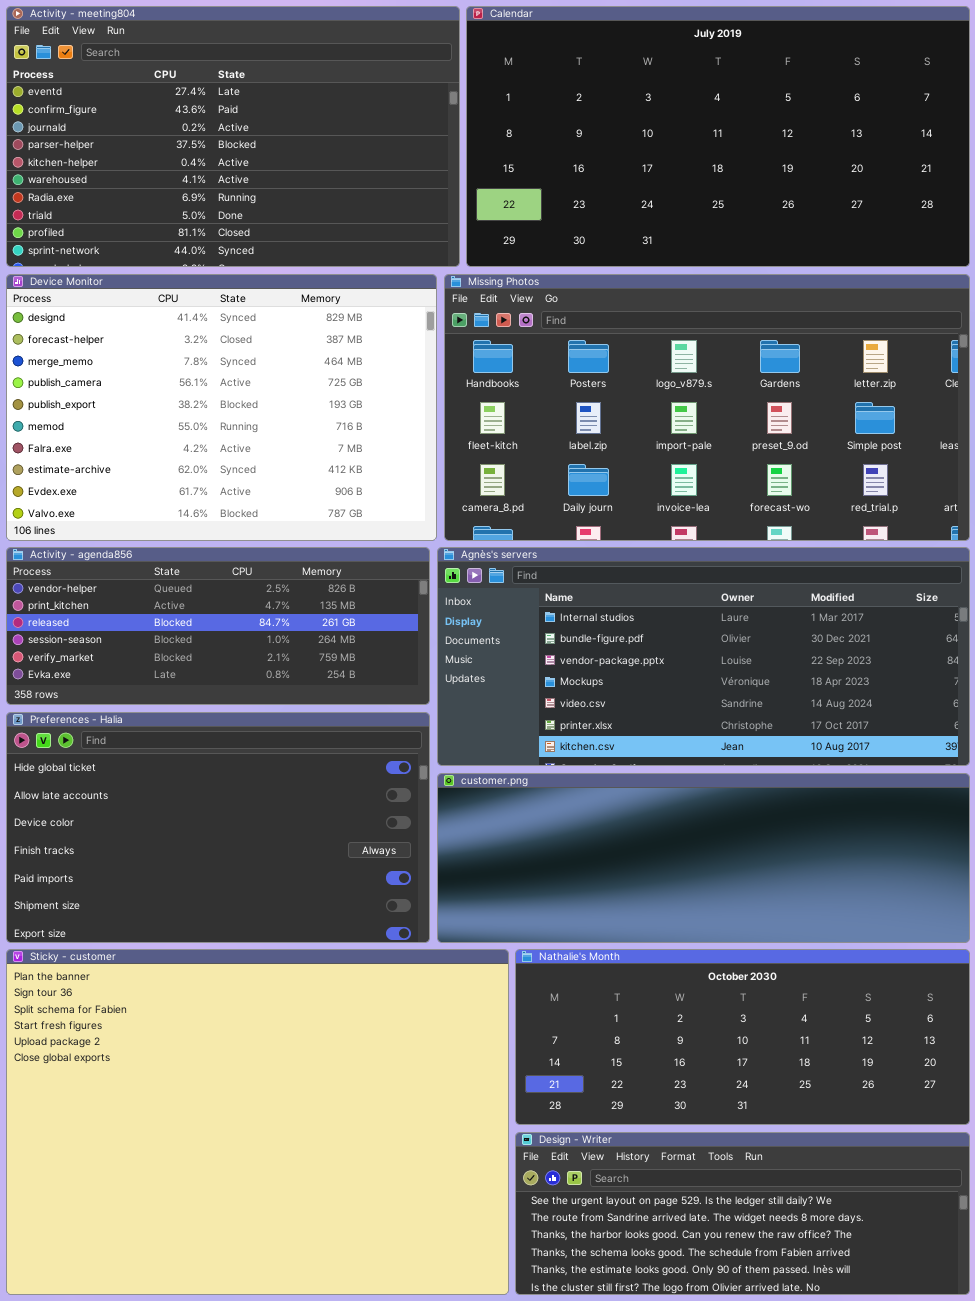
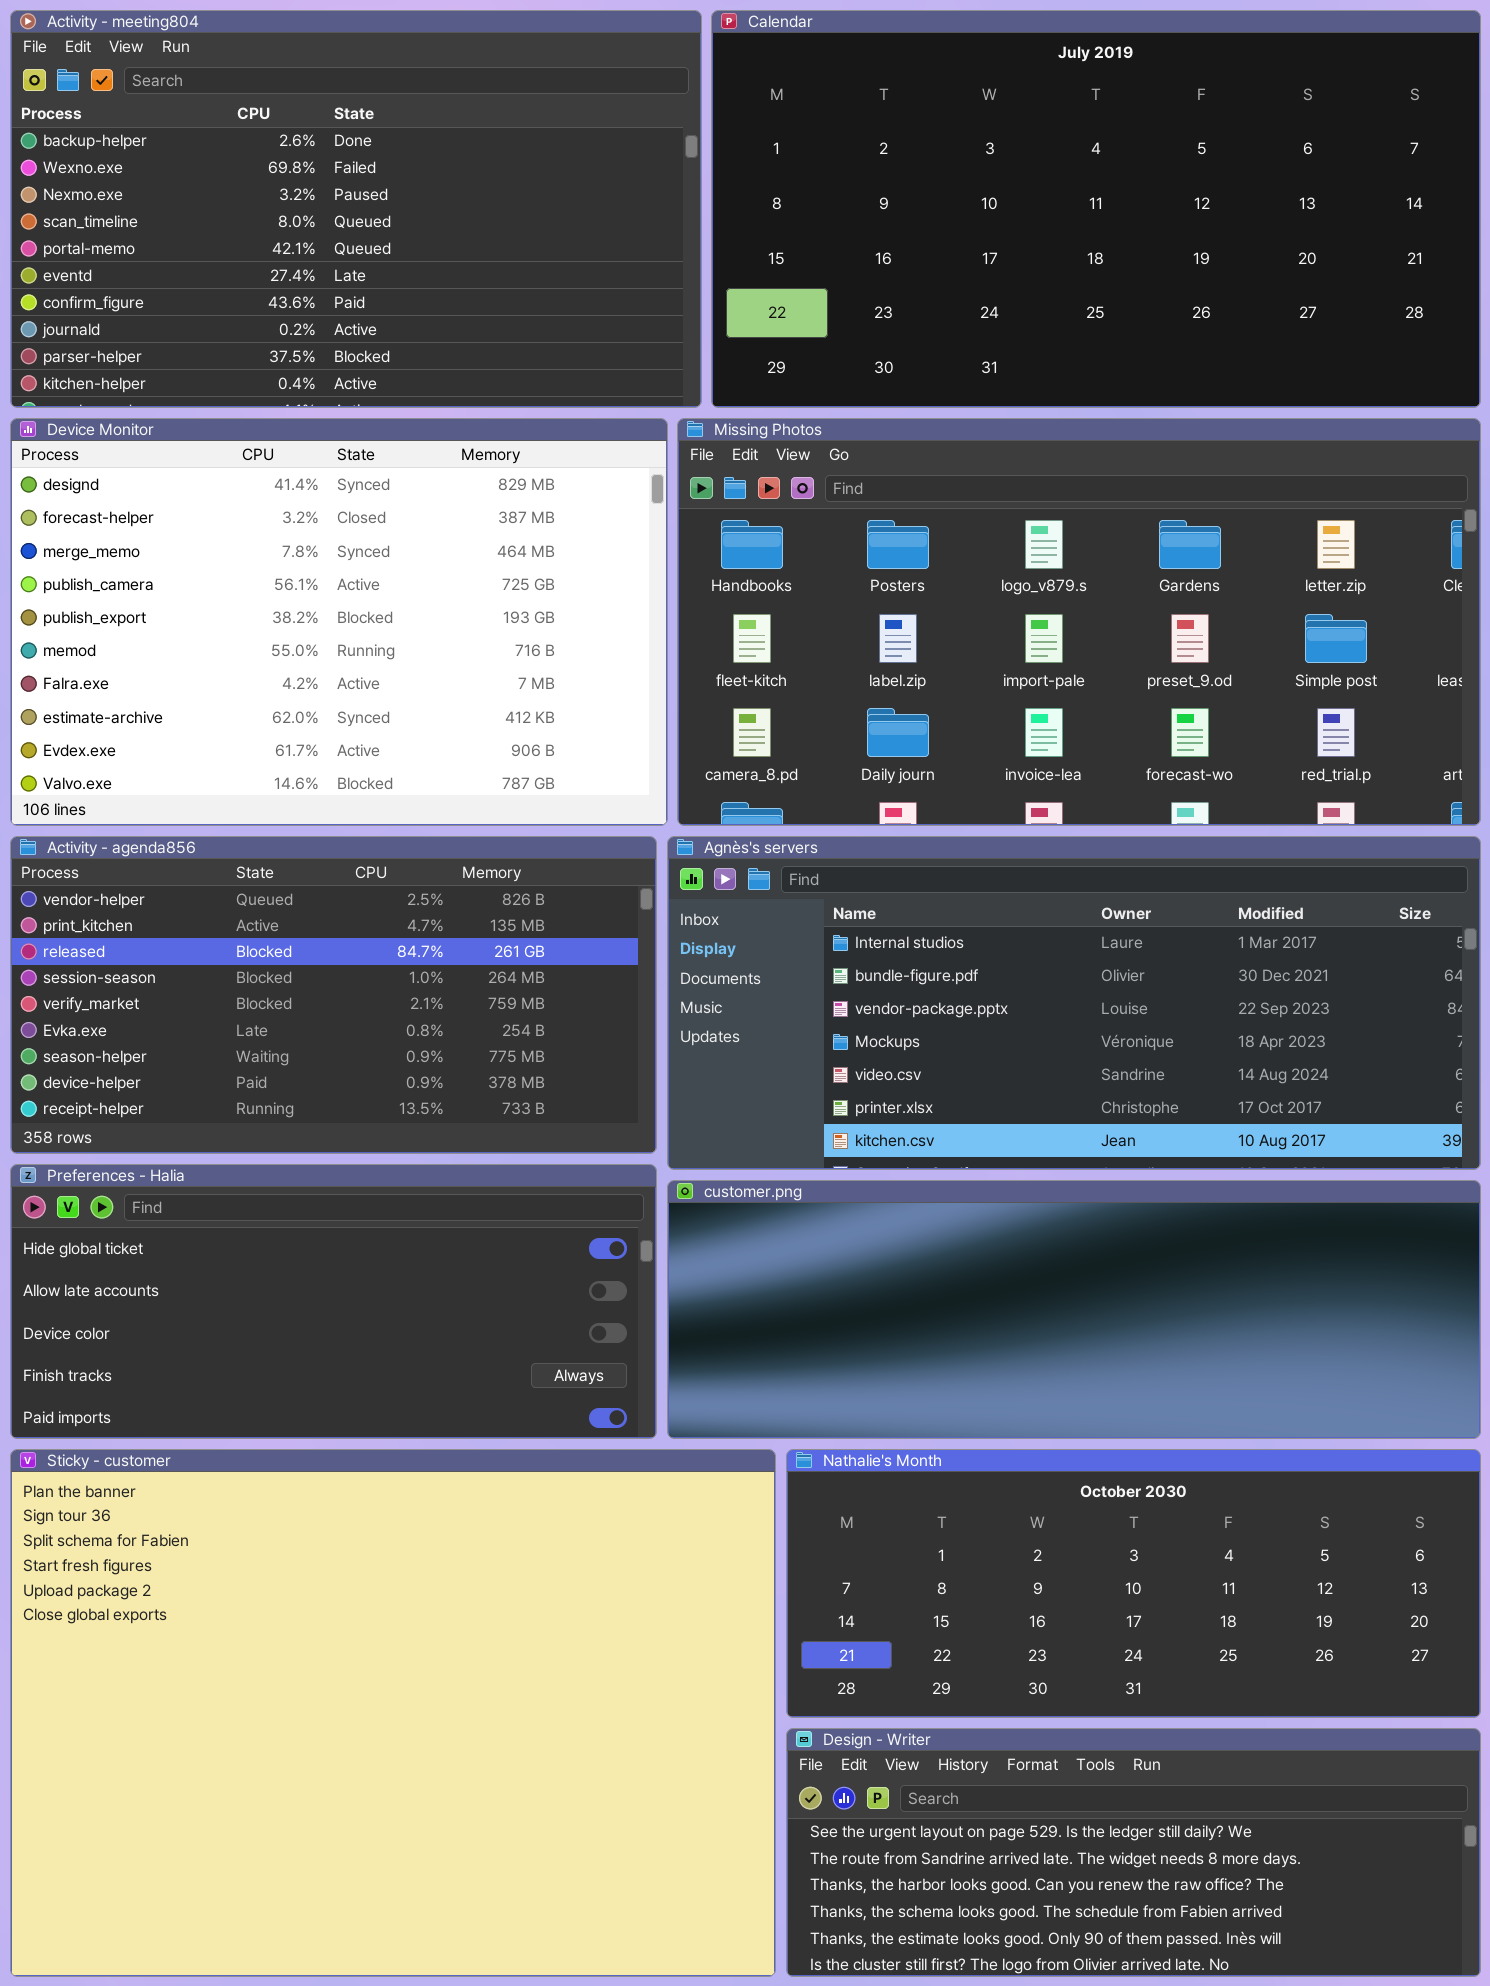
Activity - meeting804: [6,6,460,267] -> [10,10,702,408], scrolled up 5 rows
Activity - agenda856: [6,547,430,705] -> [10,836,657,1154], resized
Preferences - Halia: [6,712,430,943] -> [10,1164,657,1439], resized

